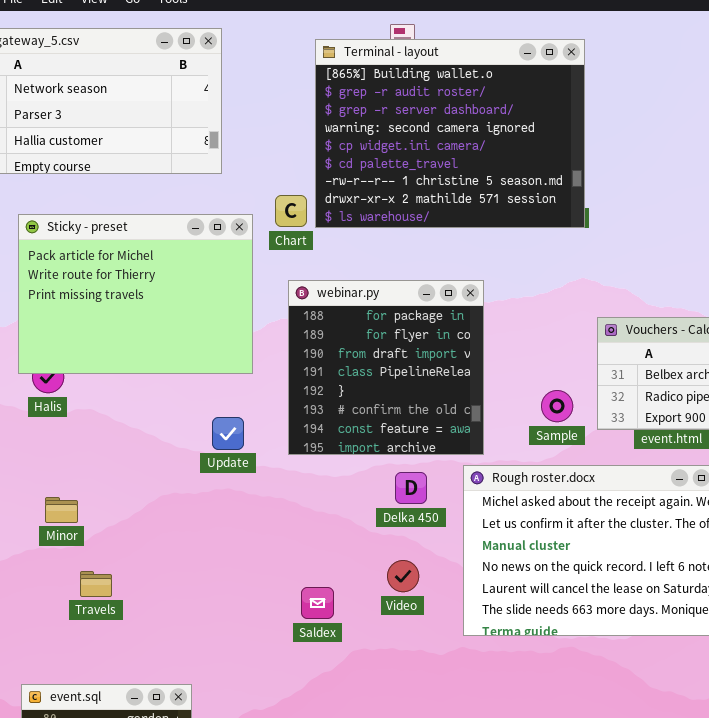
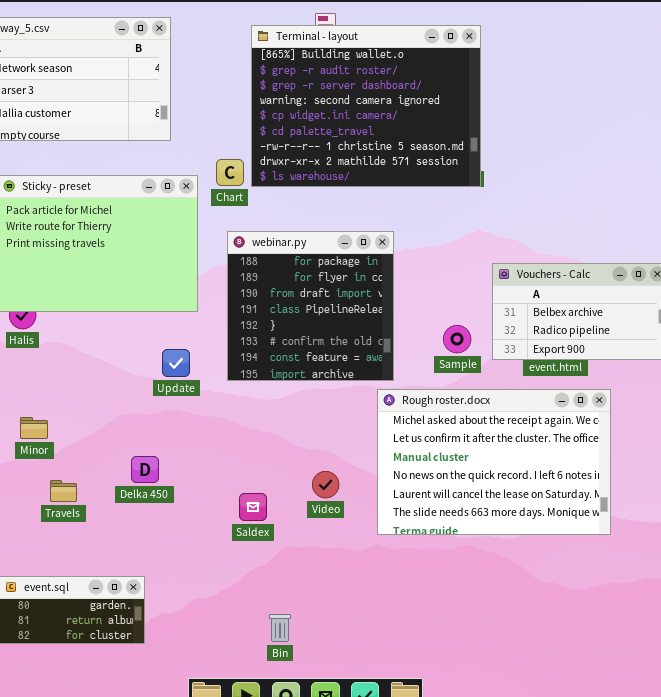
Delka 450: [395,472,427,504] -> [131,456,159,483], moved

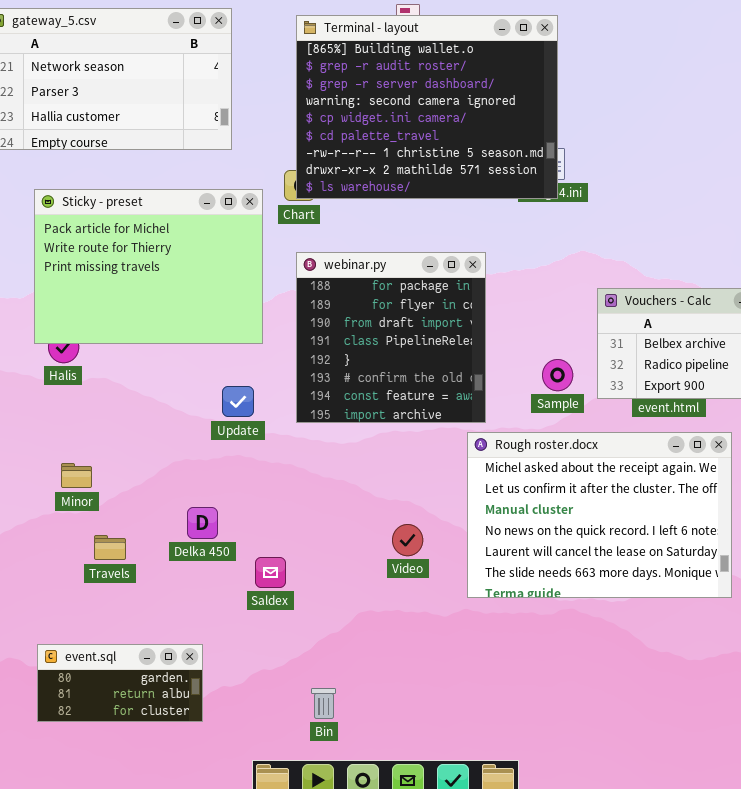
Terminal - layout: [251,25,481,187] -> [296,15,558,199], moved
Saldex: [239,493,267,521] -> [255,557,286,588], moved
Bin: [269,614,291,642] -> [311,688,336,719], moved

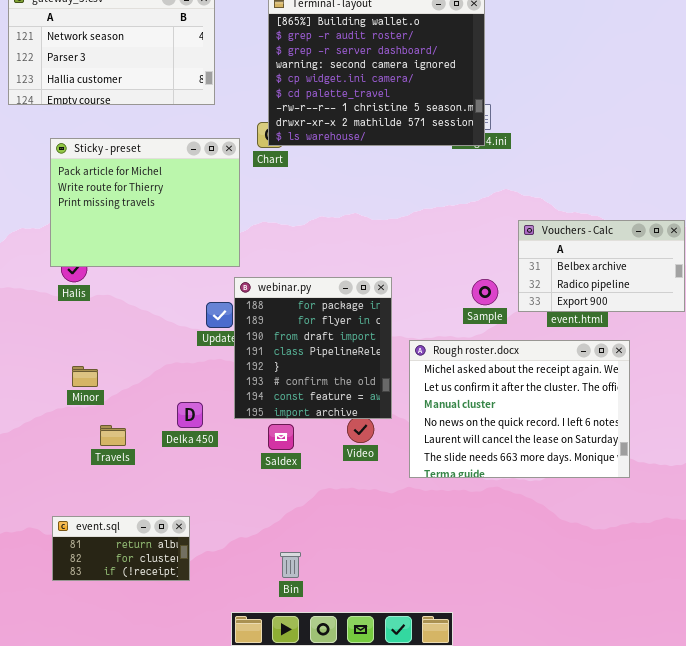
webinar.py: [296,252,486,423] -> [234,277,392,419], moved
Saldex: [255,557,286,588] -> [268,424,294,450], moved
event.sql: [37,644,203,722] -> [52,516,190,581], scrolled down 1 row

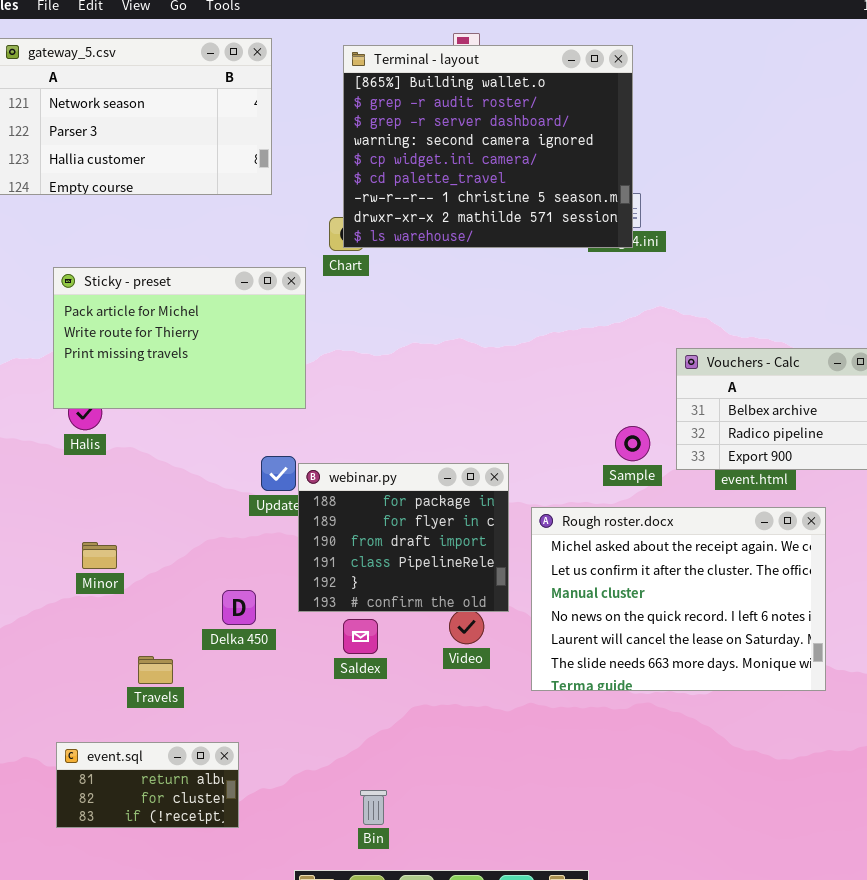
Sticky - preset: [50,138,240,267] -> [53,267,306,409], resized
webinar.py: [234,277,392,419] -> [298,463,509,612], resized
Travels: [100,425,126,446] -> [138,656,173,684], moved

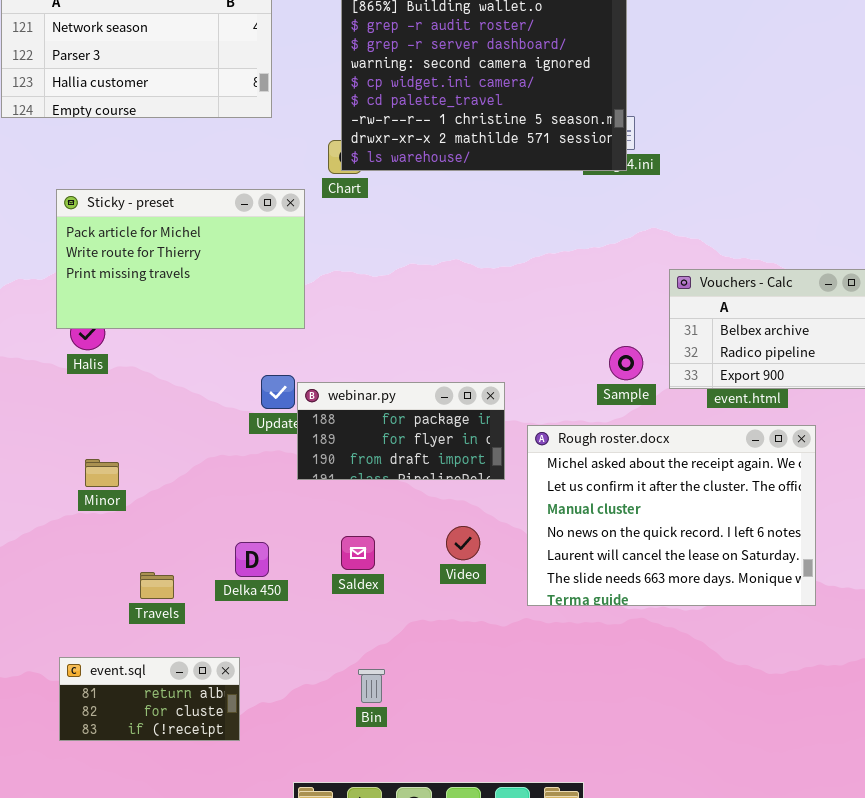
webinar.py: [298,463,509,612] -> [297,382,505,480], resized
Delka 450: [222,590,256,625] -> [235,542,269,577], moved
Bin: [360,790,387,825] -> [358,669,385,703], moved

